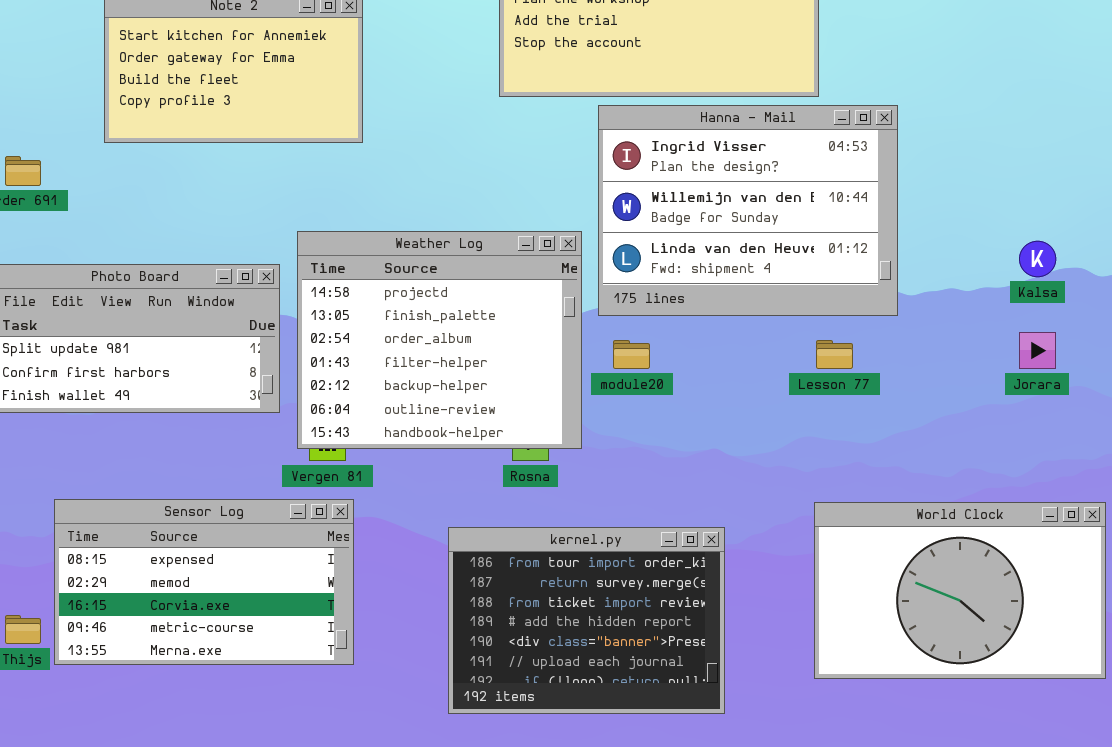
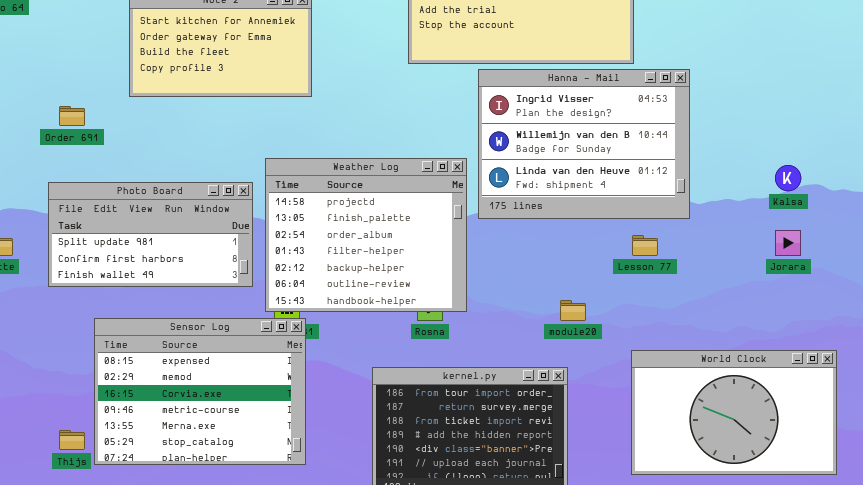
module20: [613,340,650,369] -> [560,300,586,321], moved
Sensor Log: [54,499,354,665] -> [94,318,306,465], resized

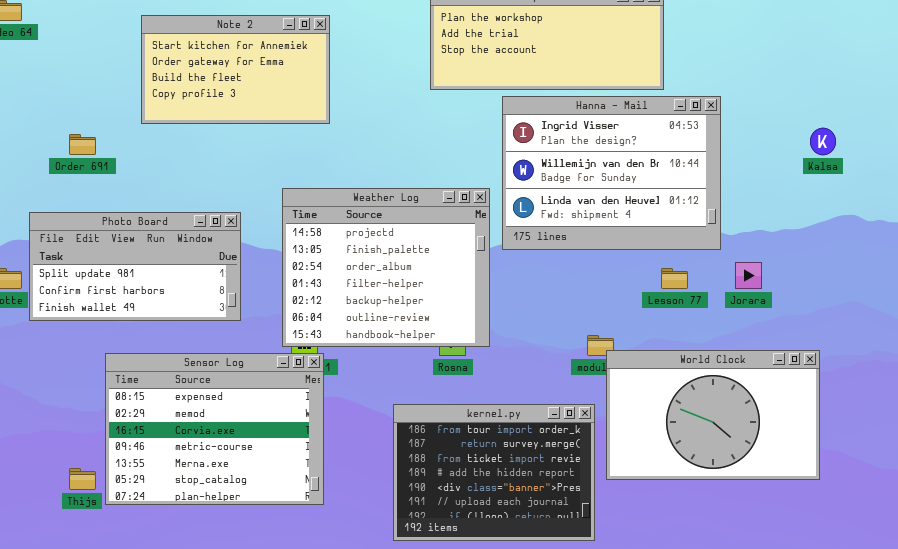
Kalsa: [775,165,801,191] -> [810,128,836,155], moved
Photo Board: [48,182,253,287] -> [29,212,241,321], moved
Jorara: [775,230,801,256] -> [735,262,762,289], moved
World Clock: [631,350,837,475] -> [606,350,820,480], moved

